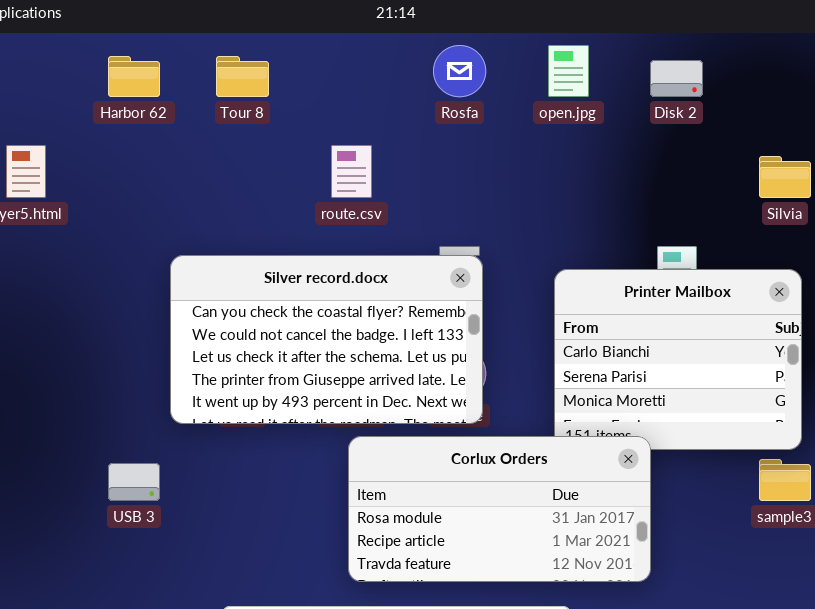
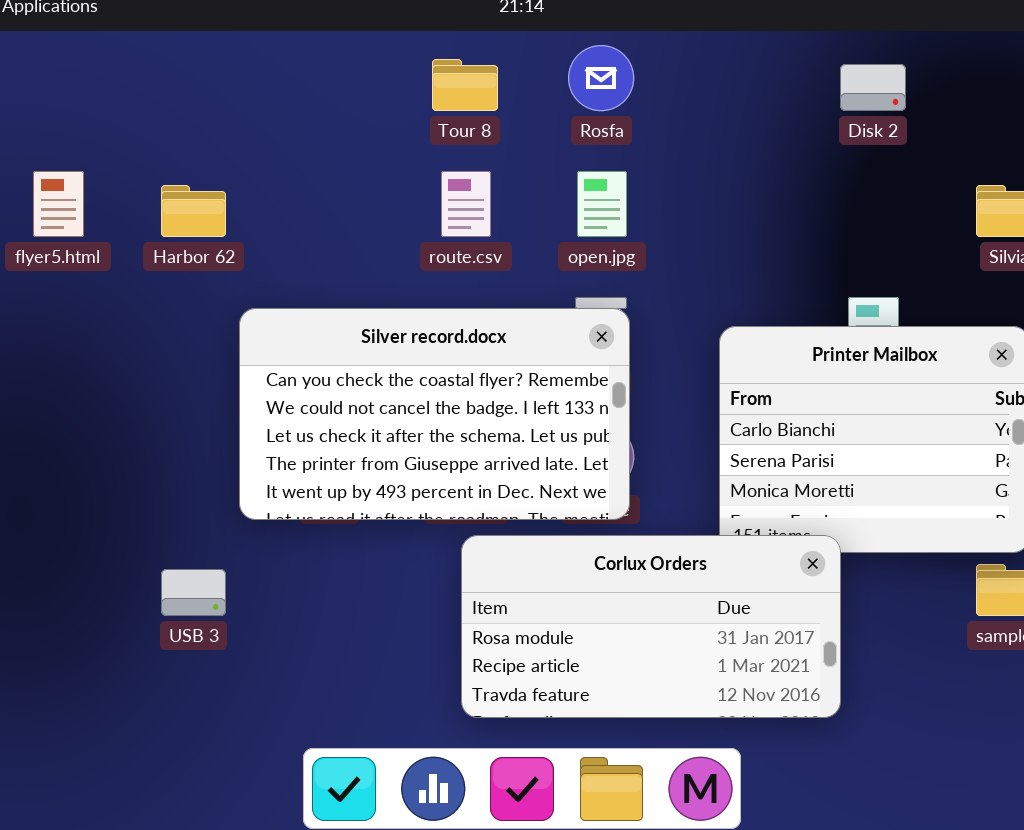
open.jpg: [548,45,589,97] -> [577,171,627,237], moved
Harbor 62: [108,56,160,97] -> [161,185,226,237], moved
Tour 8: [216,56,269,97] -> [432,59,498,111], moved

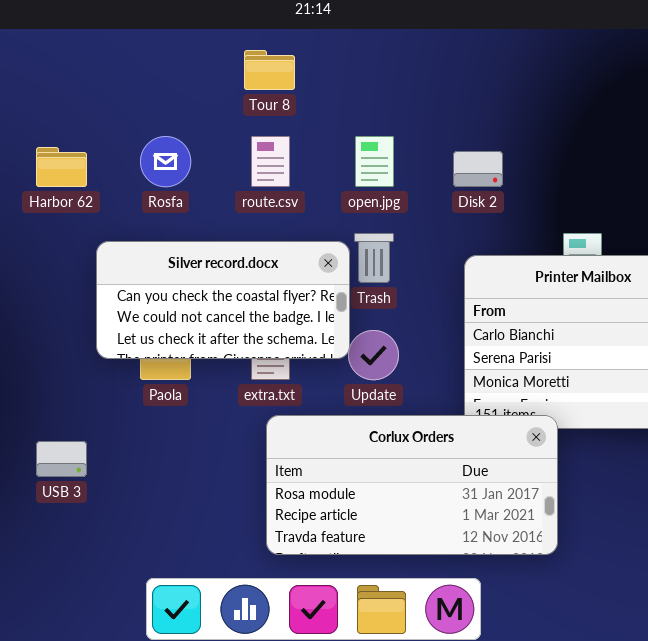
Rosfa: [568,45,634,111] -> [140,136,191,187], moved
Disk 2: [840,64,906,111] -> [453,151,503,187], moved
Silver record.docx: [239,308,630,520] -> [96,241,350,359], resized

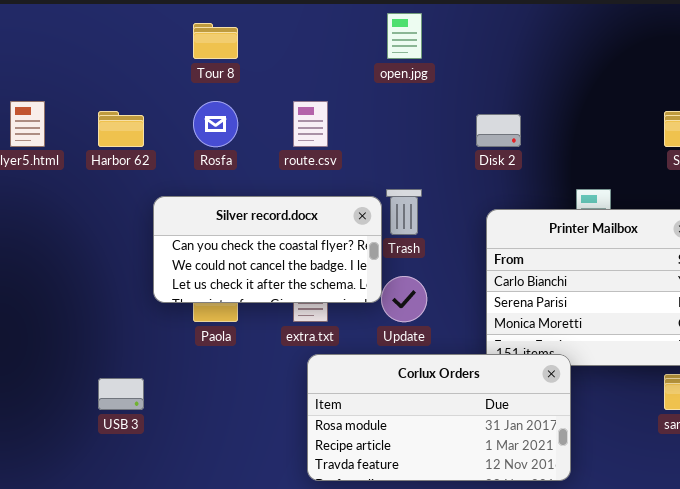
Tour 8: [244,50,295,90] -> [193,23,238,59], moved
open.jpg: [355,136,394,187] -> [387,13,422,59], moved

